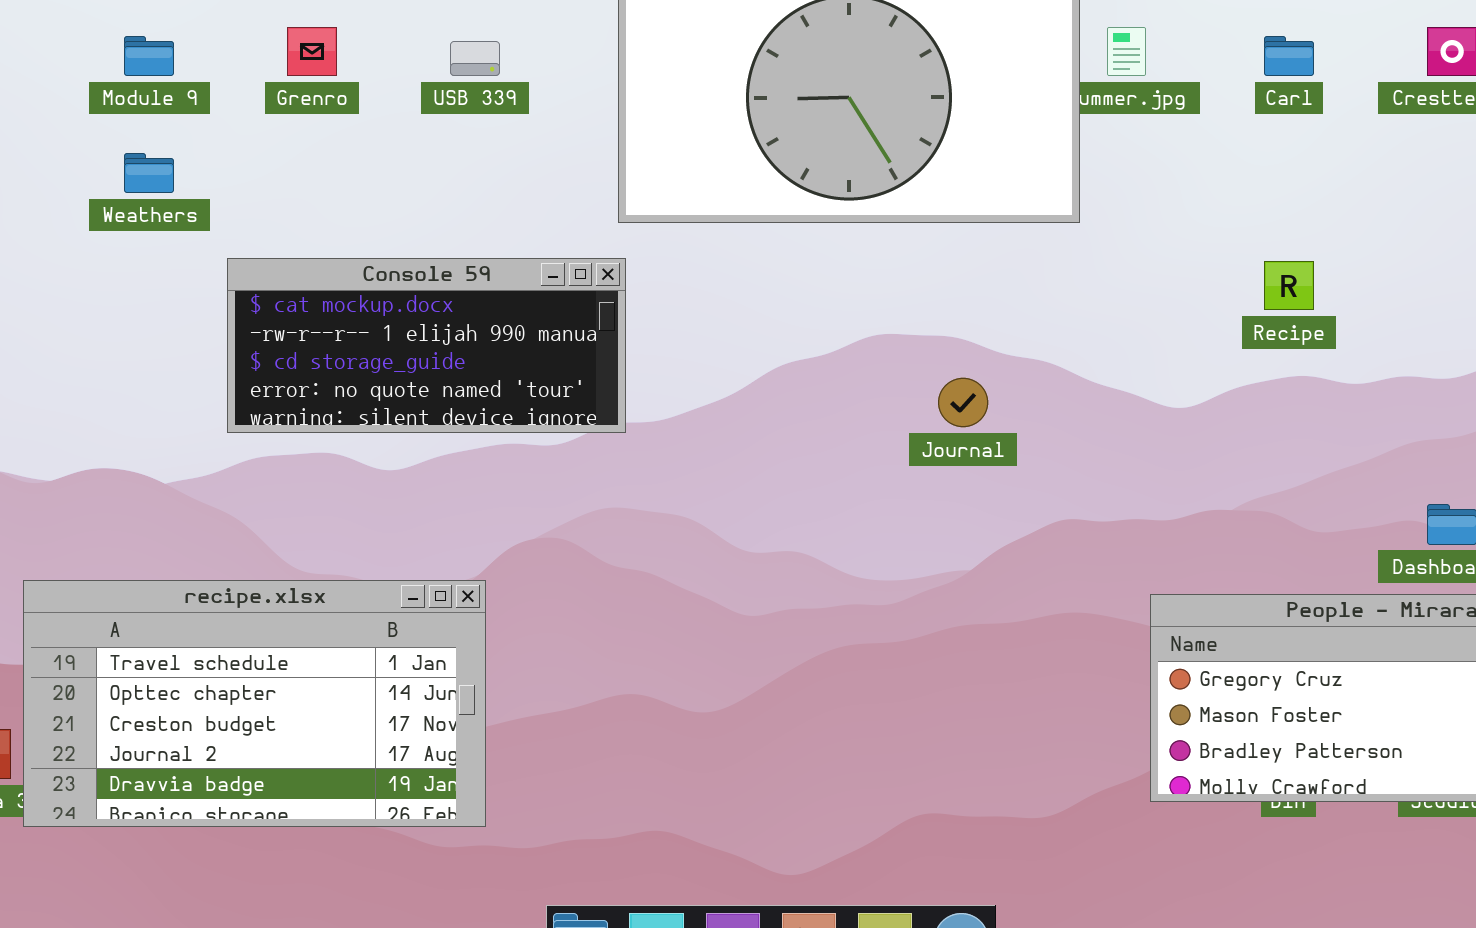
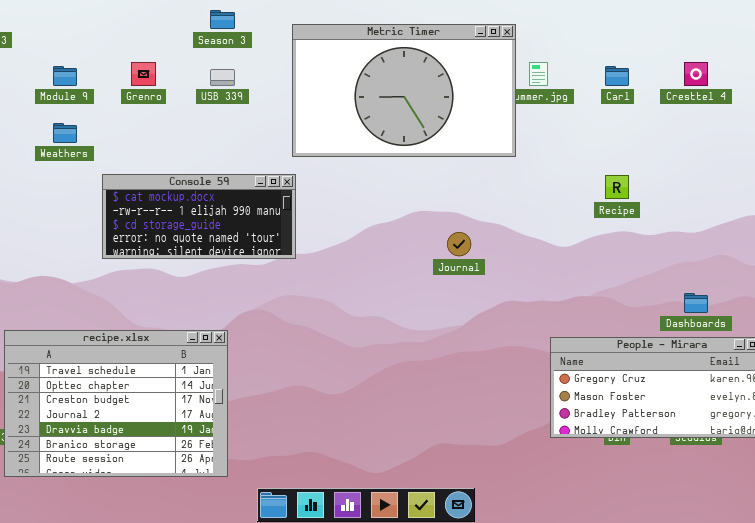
recipe.xlsx: [23,580,486,827] -> [4,330,228,477], resized

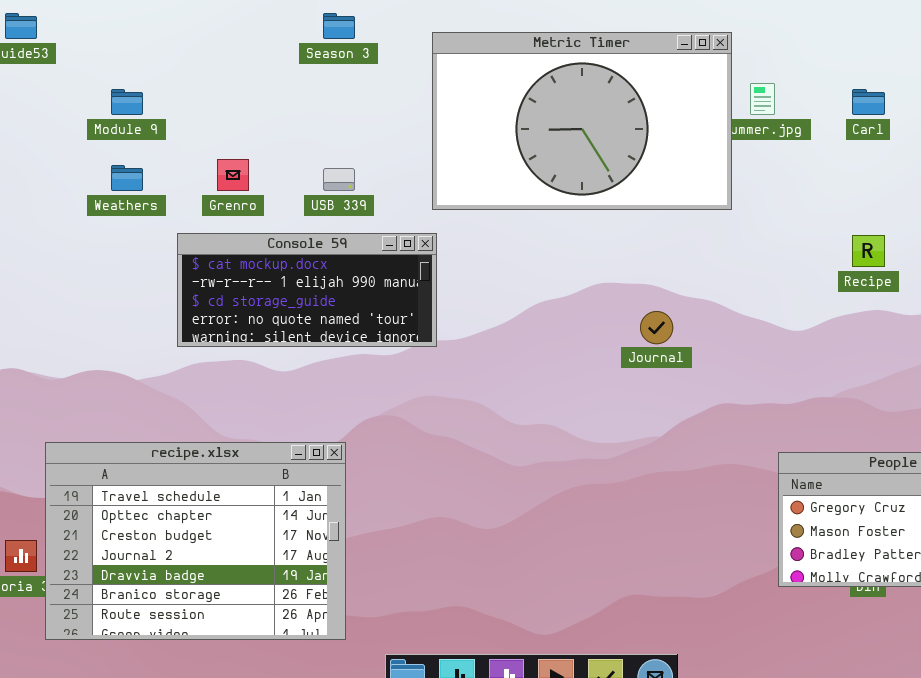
Grenro: [131,62,156,86] -> [217,159,249,191], moved
USB 339: [210,69,235,86] -> [323,168,355,191], moved

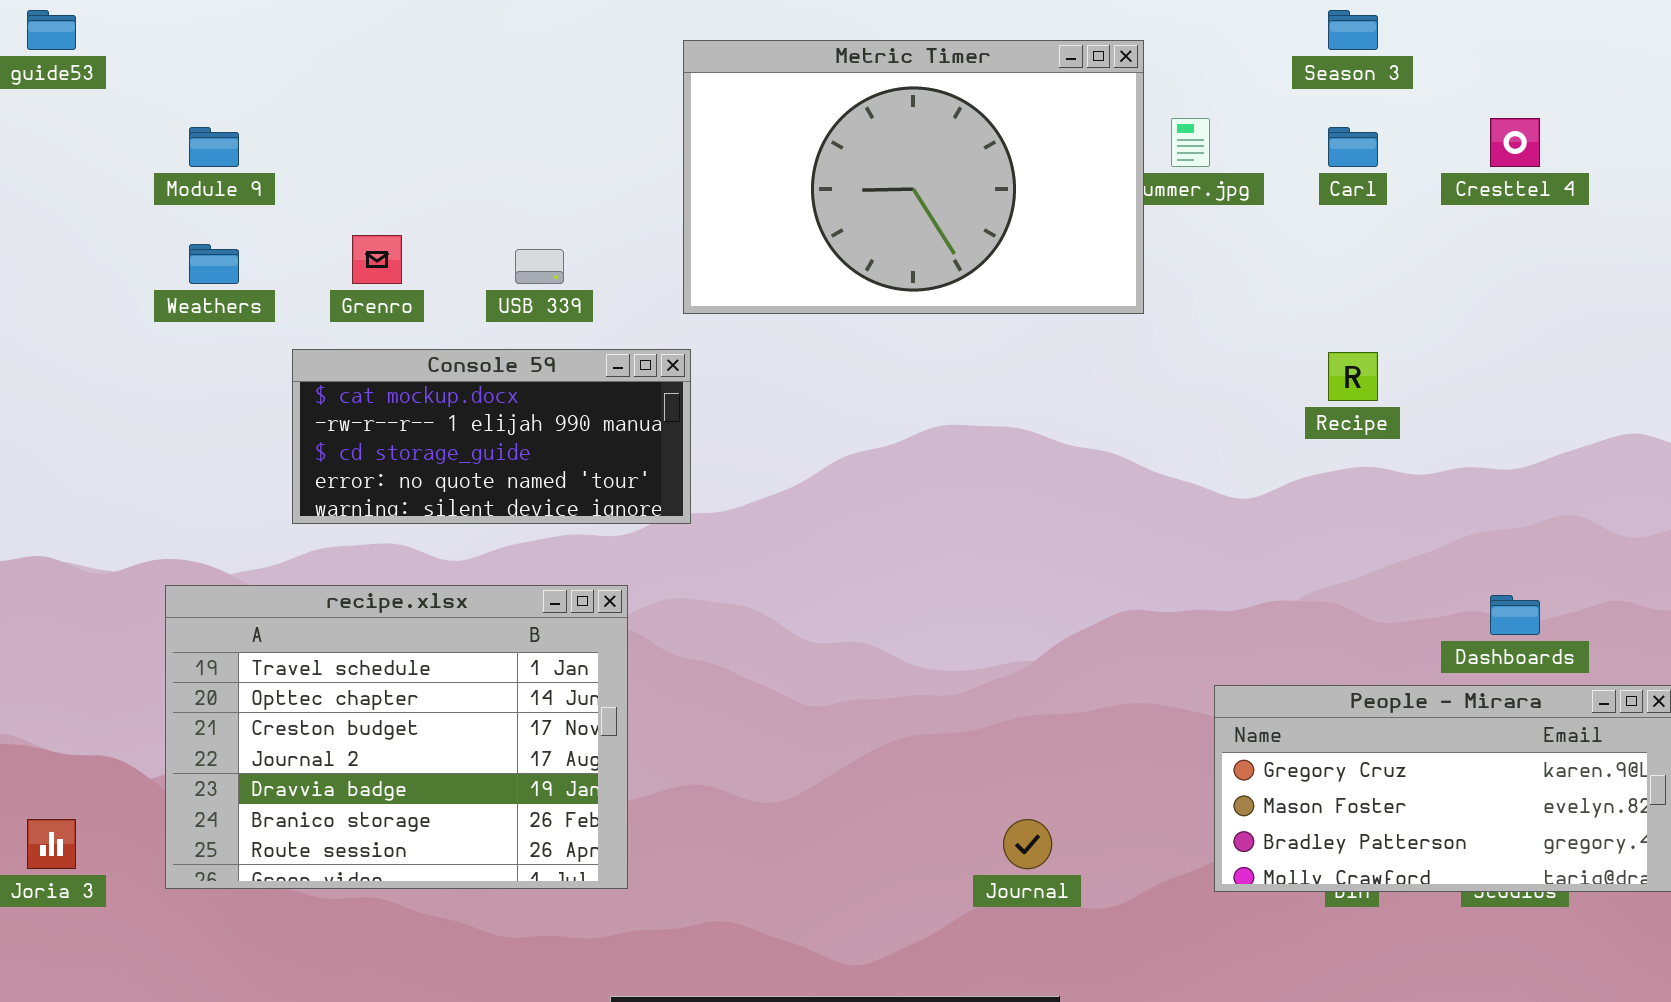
Season 3: [323,13,355,39] -> [1328,10,1378,50], moved
Journal: [640,311,673,344] -> [1003,819,1052,869], moved
recipe.xlsx: [45,442,346,640] -> [165,585,628,889], moved

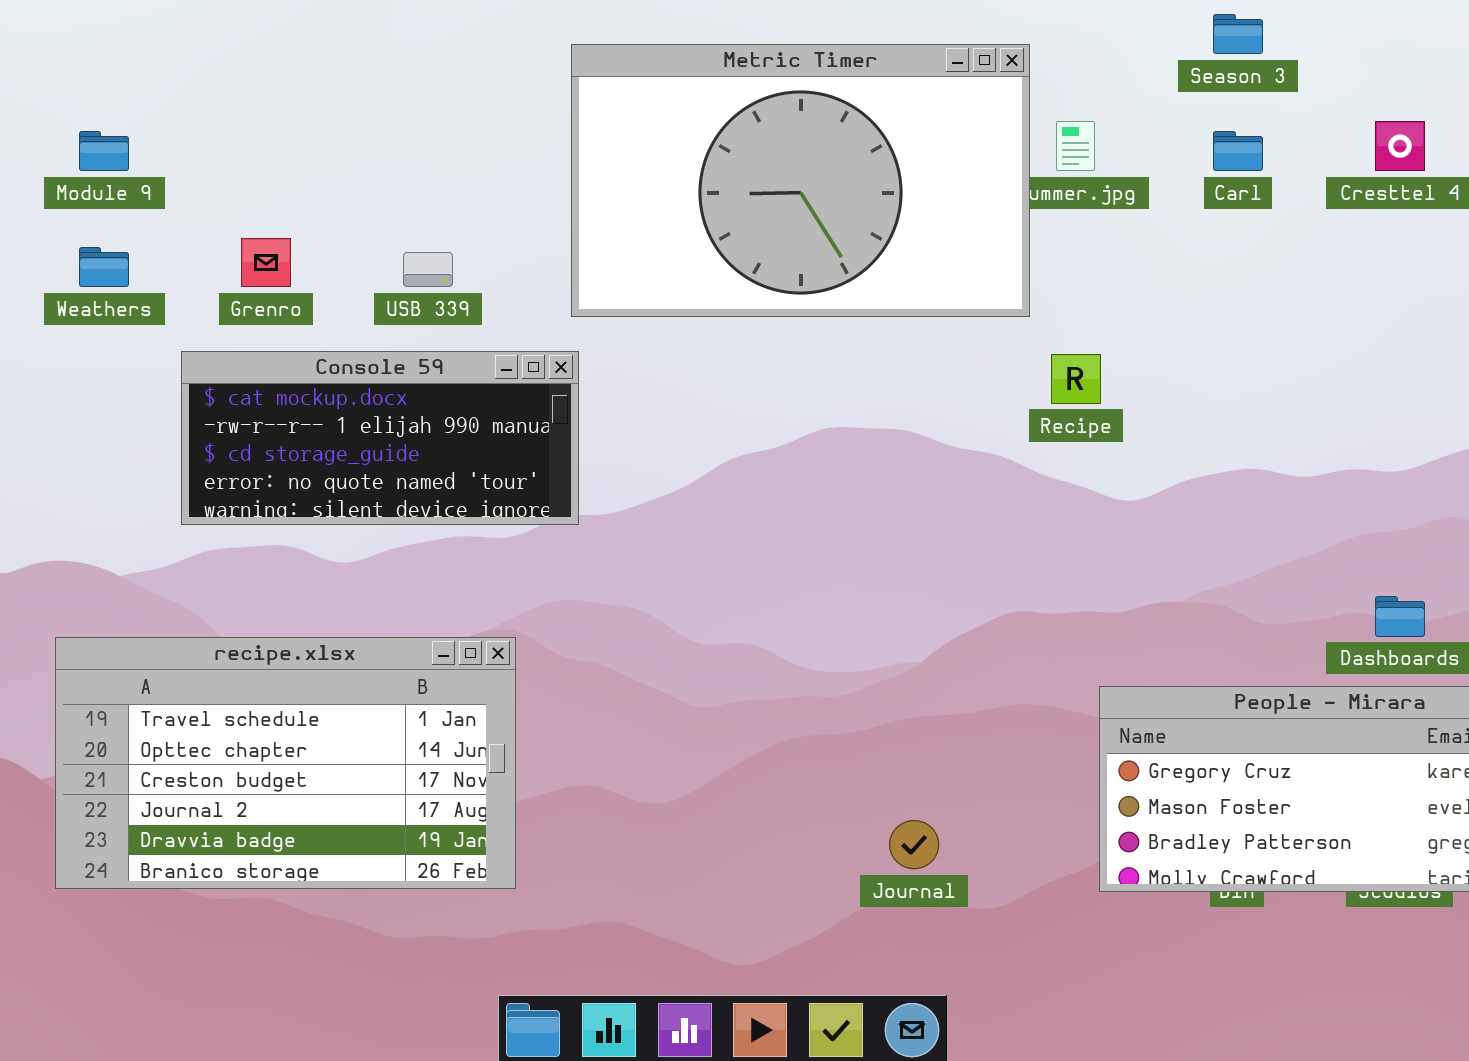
Recipe: [1328,352,1378,401] -> [1051,354,1101,404], moved
recipe.xlsx: [165,585,628,889] -> [55,637,516,889], resized

